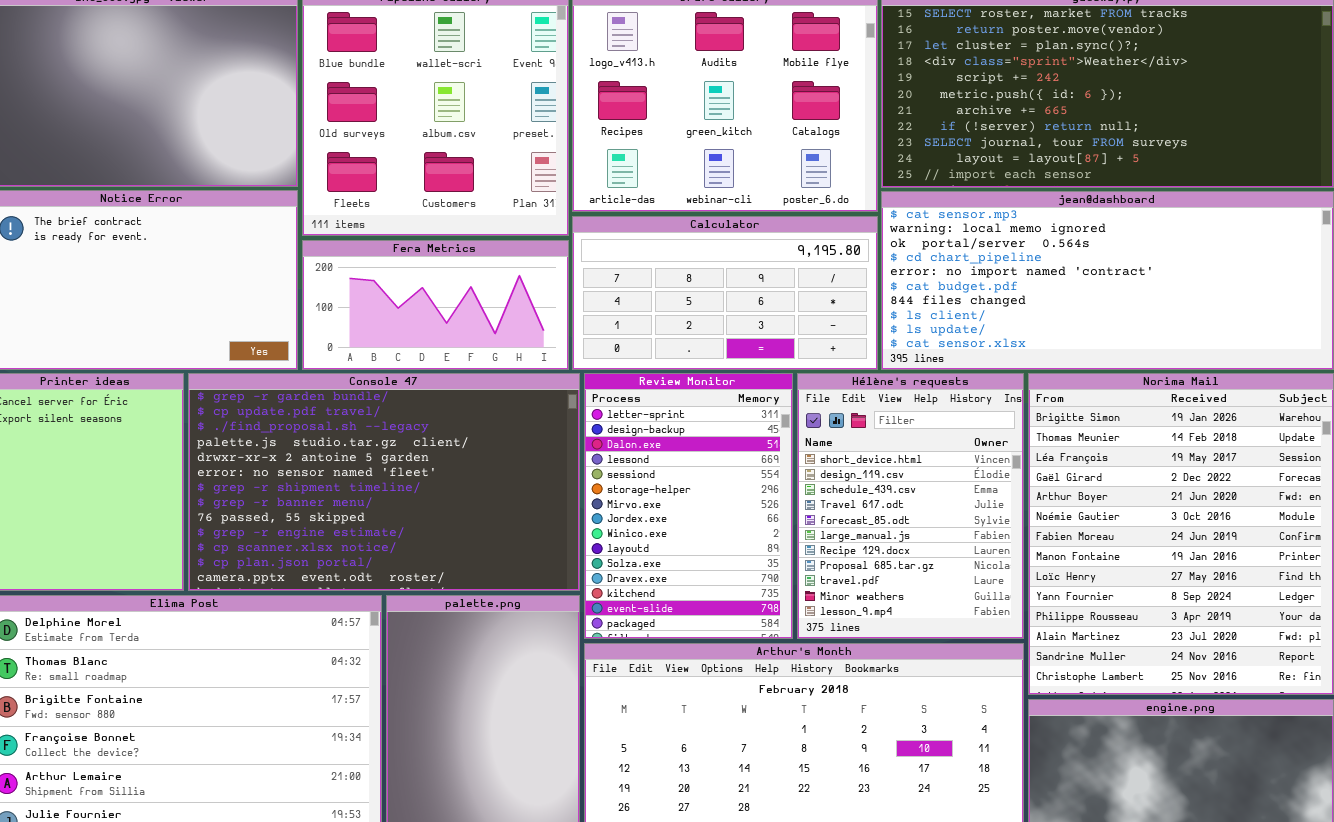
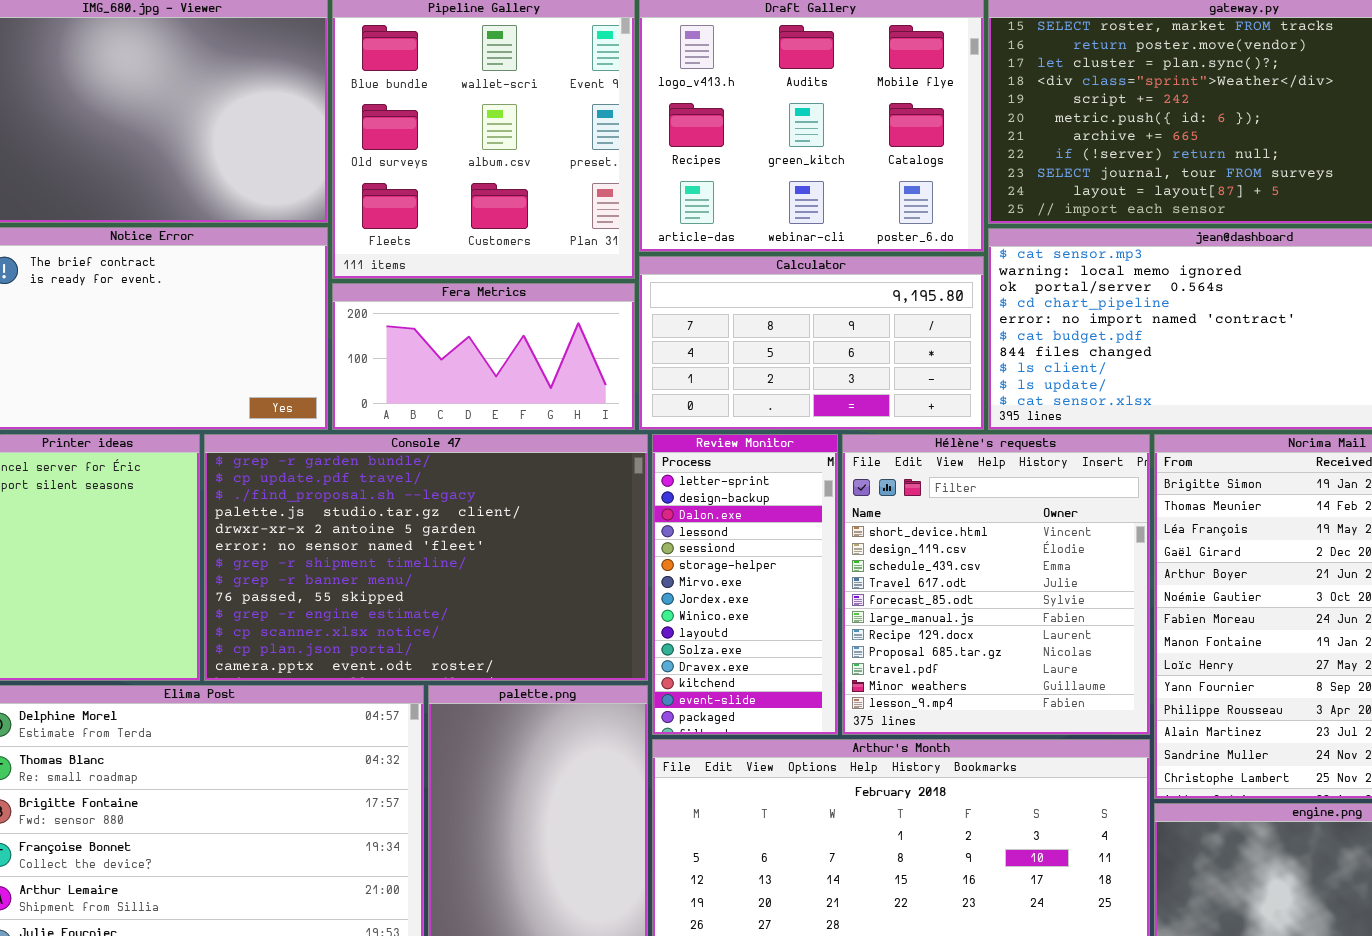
Review Monitor: [584,373,793,639] -> [652,434,838,735], resized
Hélène's requests: [797,373,1024,639] -> [842,434,1150,735], resized

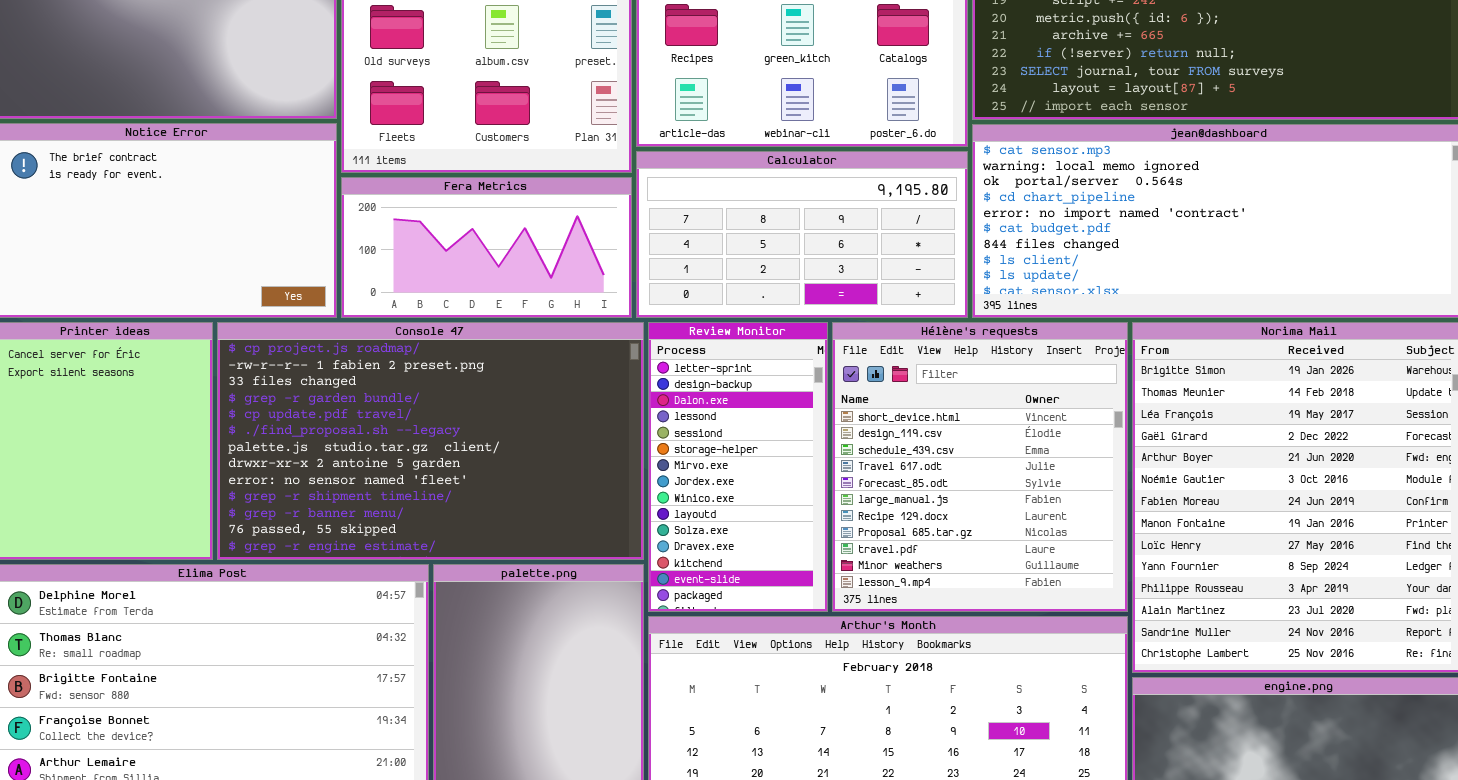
Console 47: [204,434,648,681] -> [217,322,644,560], scrolled up 3 rows

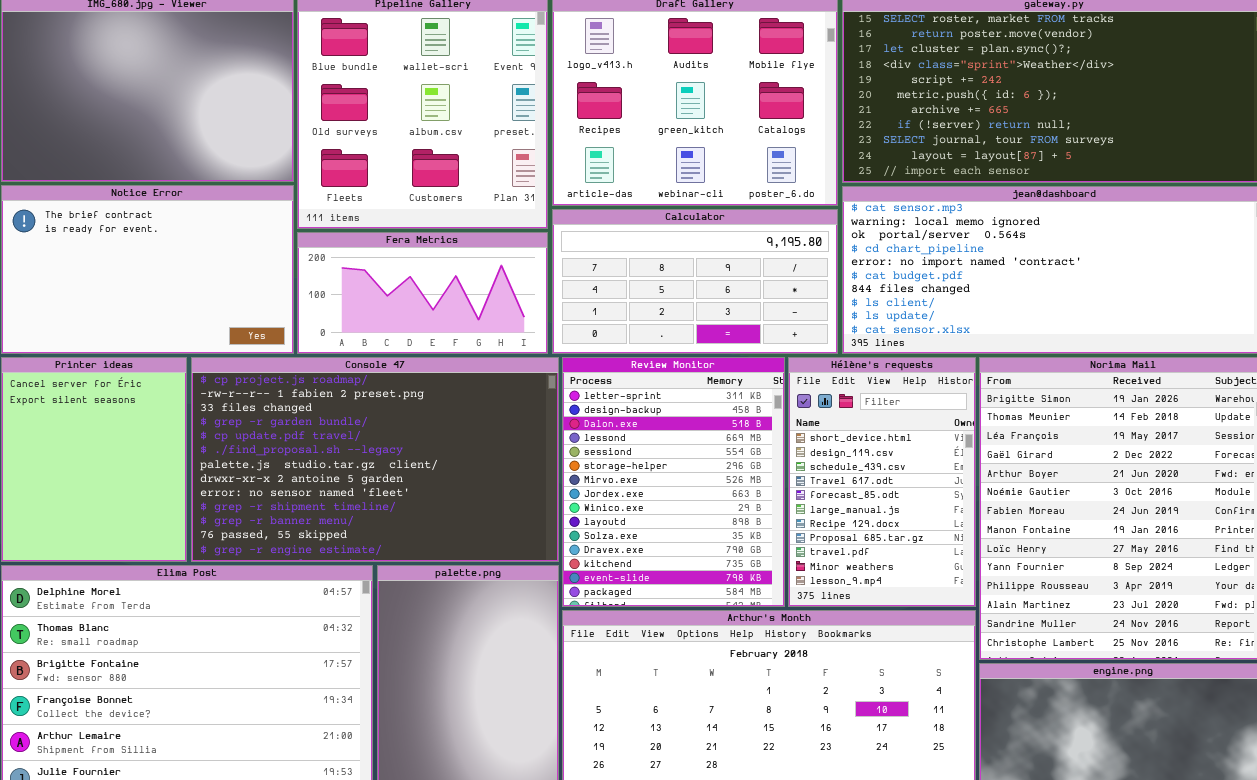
Review Monitor: [648,322,828,612] -> [562,357,785,607], resized
Hélène's requests: [832,322,1128,612] -> [788,357,976,607], resized

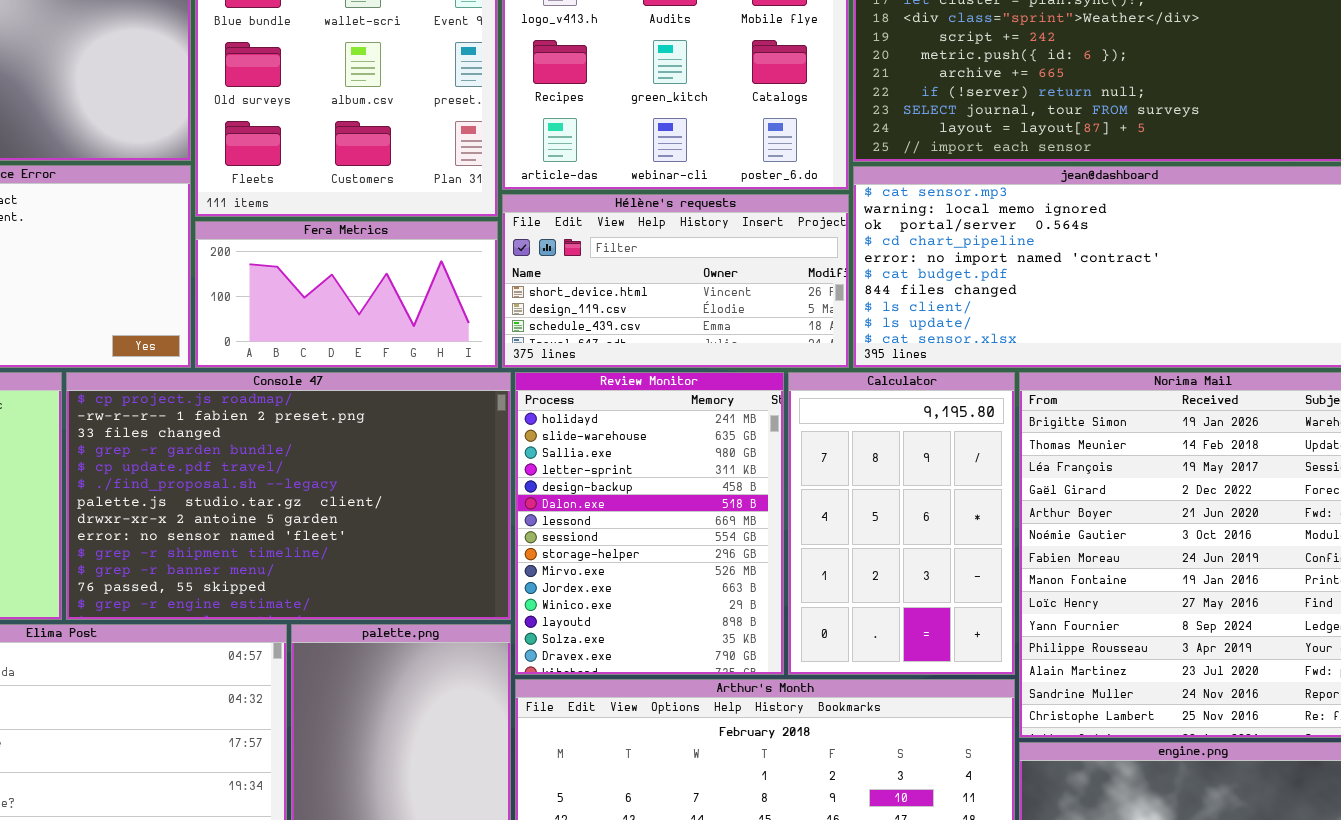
Calculator: [552,209,838,354] -> [788,372,1015,675], moved, resized
Review Monitor: [562,357,785,607] -> [515,372,784,675], scrolled up 3 rows
Hélène's requests: [788,357,976,607] -> [502,194,849,368], moved, resized

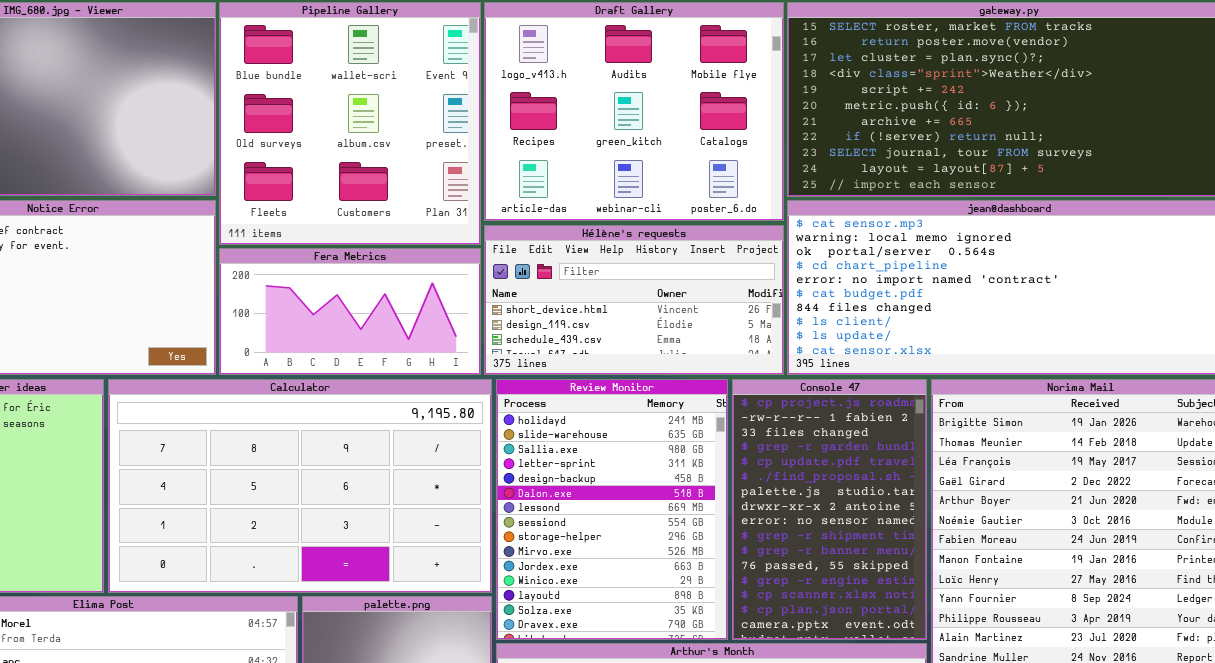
Console 47: [66,372,511,620] -> [732,379,927,640], moved, resized
Calculator: [788,372,1015,675] -> [108,379,492,593], moved, resized

